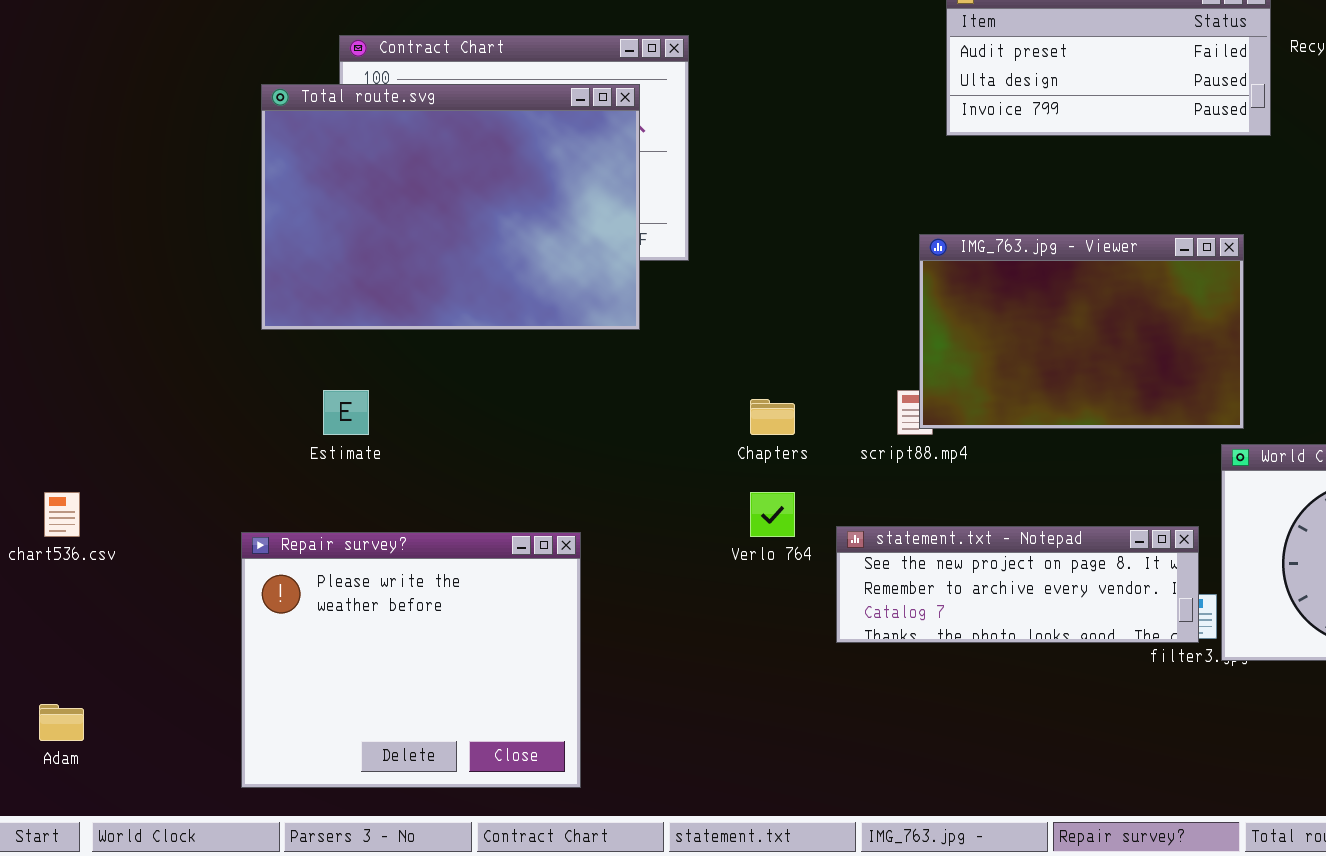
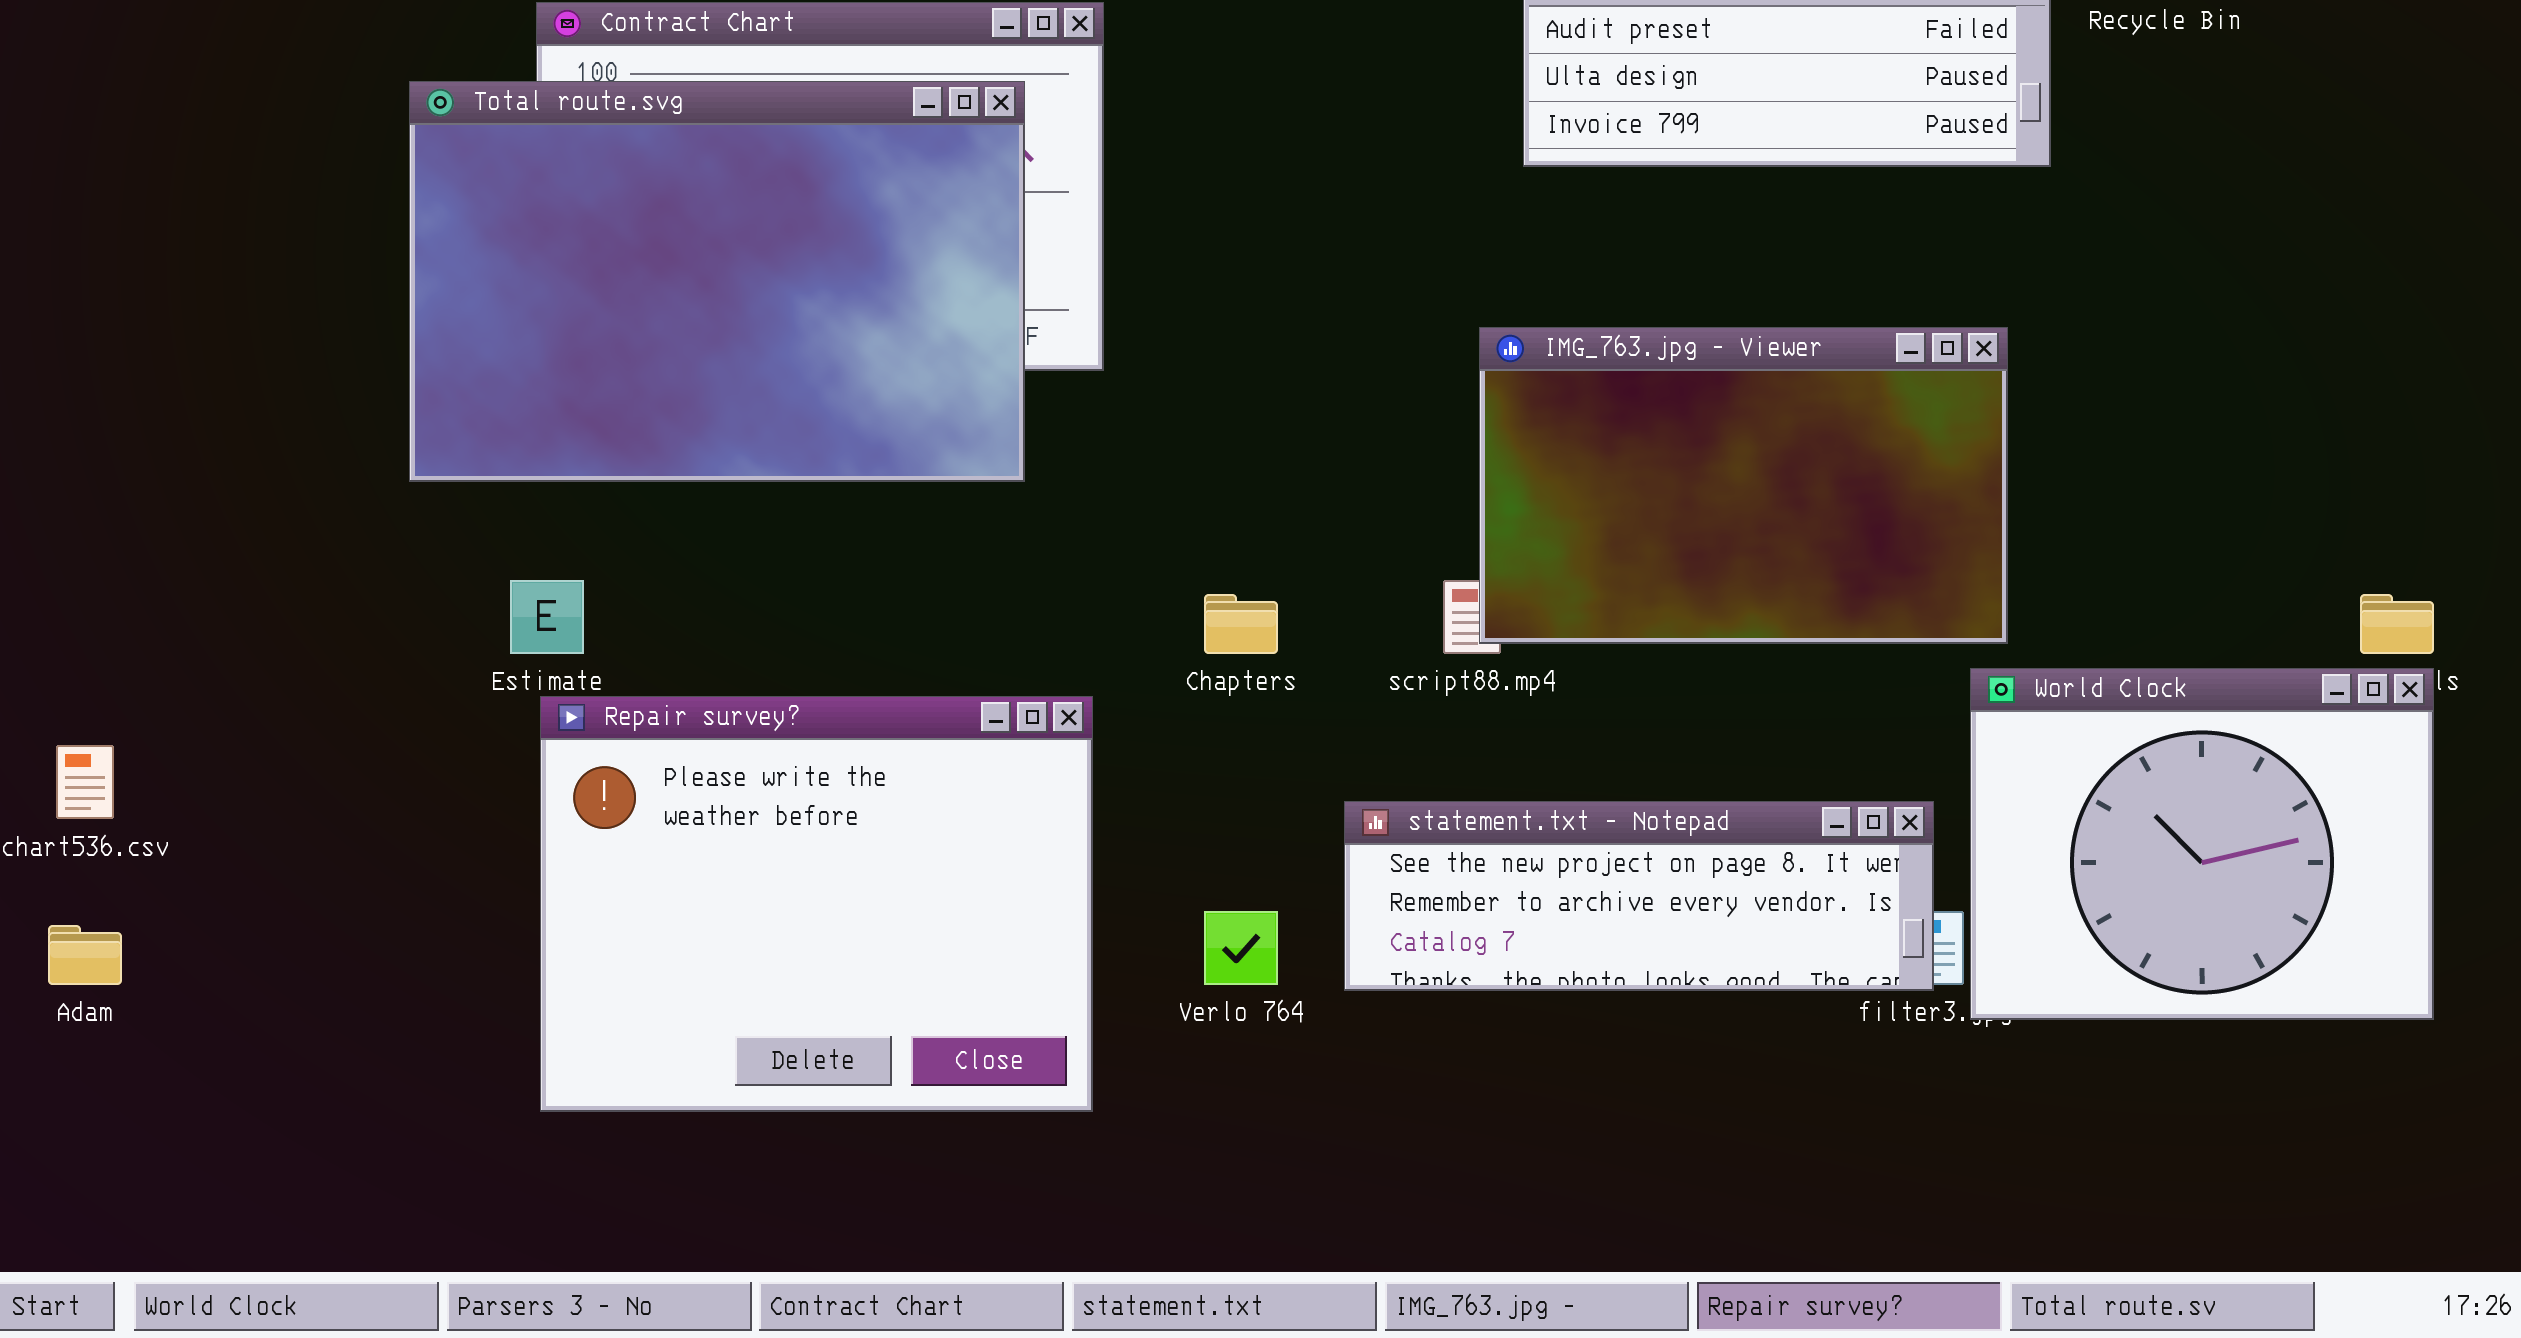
Verlo 764: [750,492,795,537] -> [1204,911,1278,985], moved
Repair survey?: [241,532,581,788] -> [540,696,1093,1112], moved
Adam: [39,704,84,741] -> [48,925,122,985], moved

